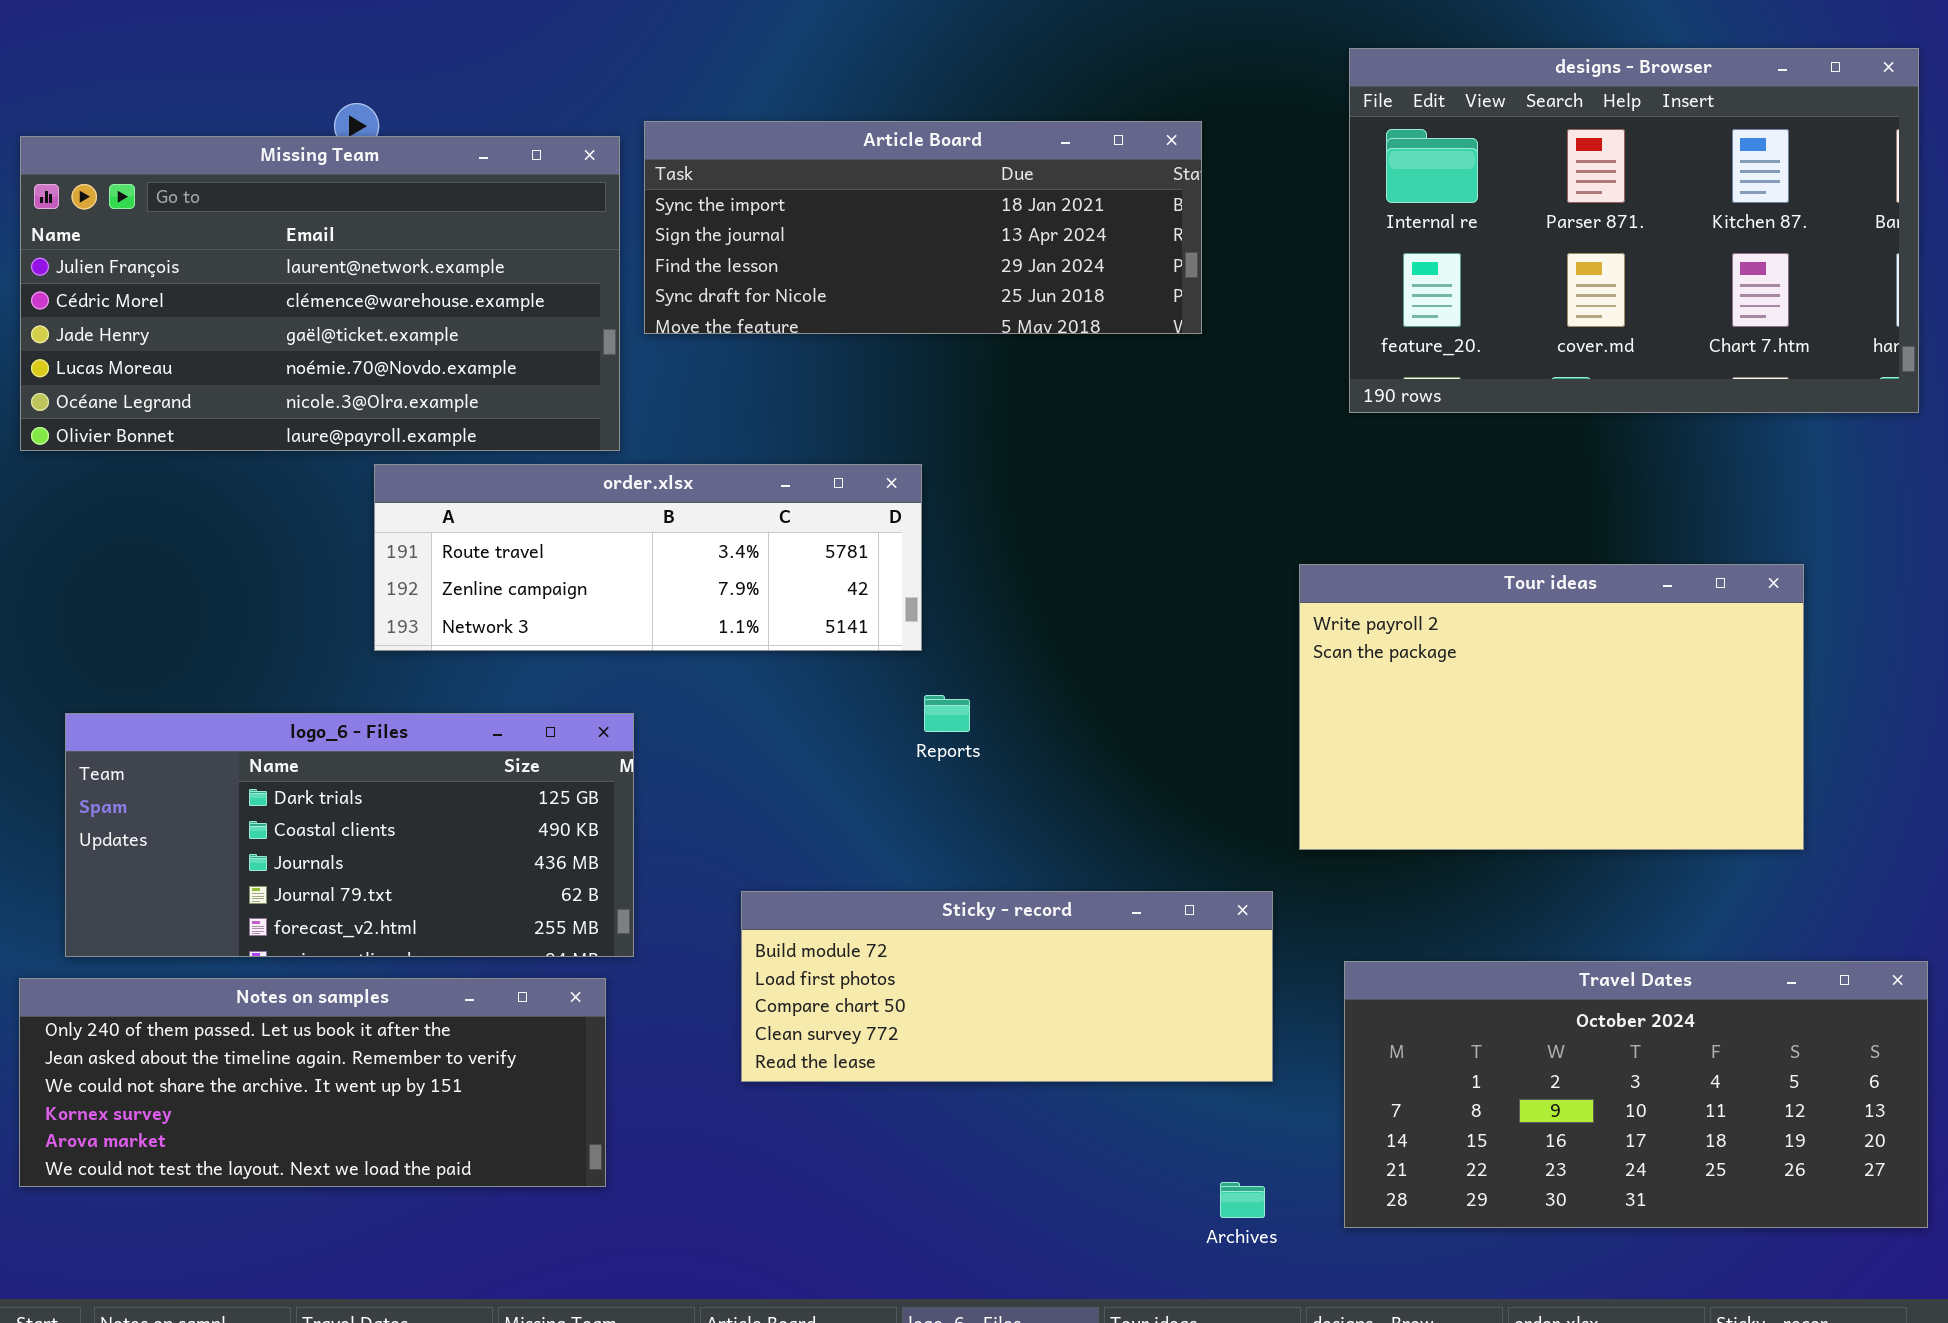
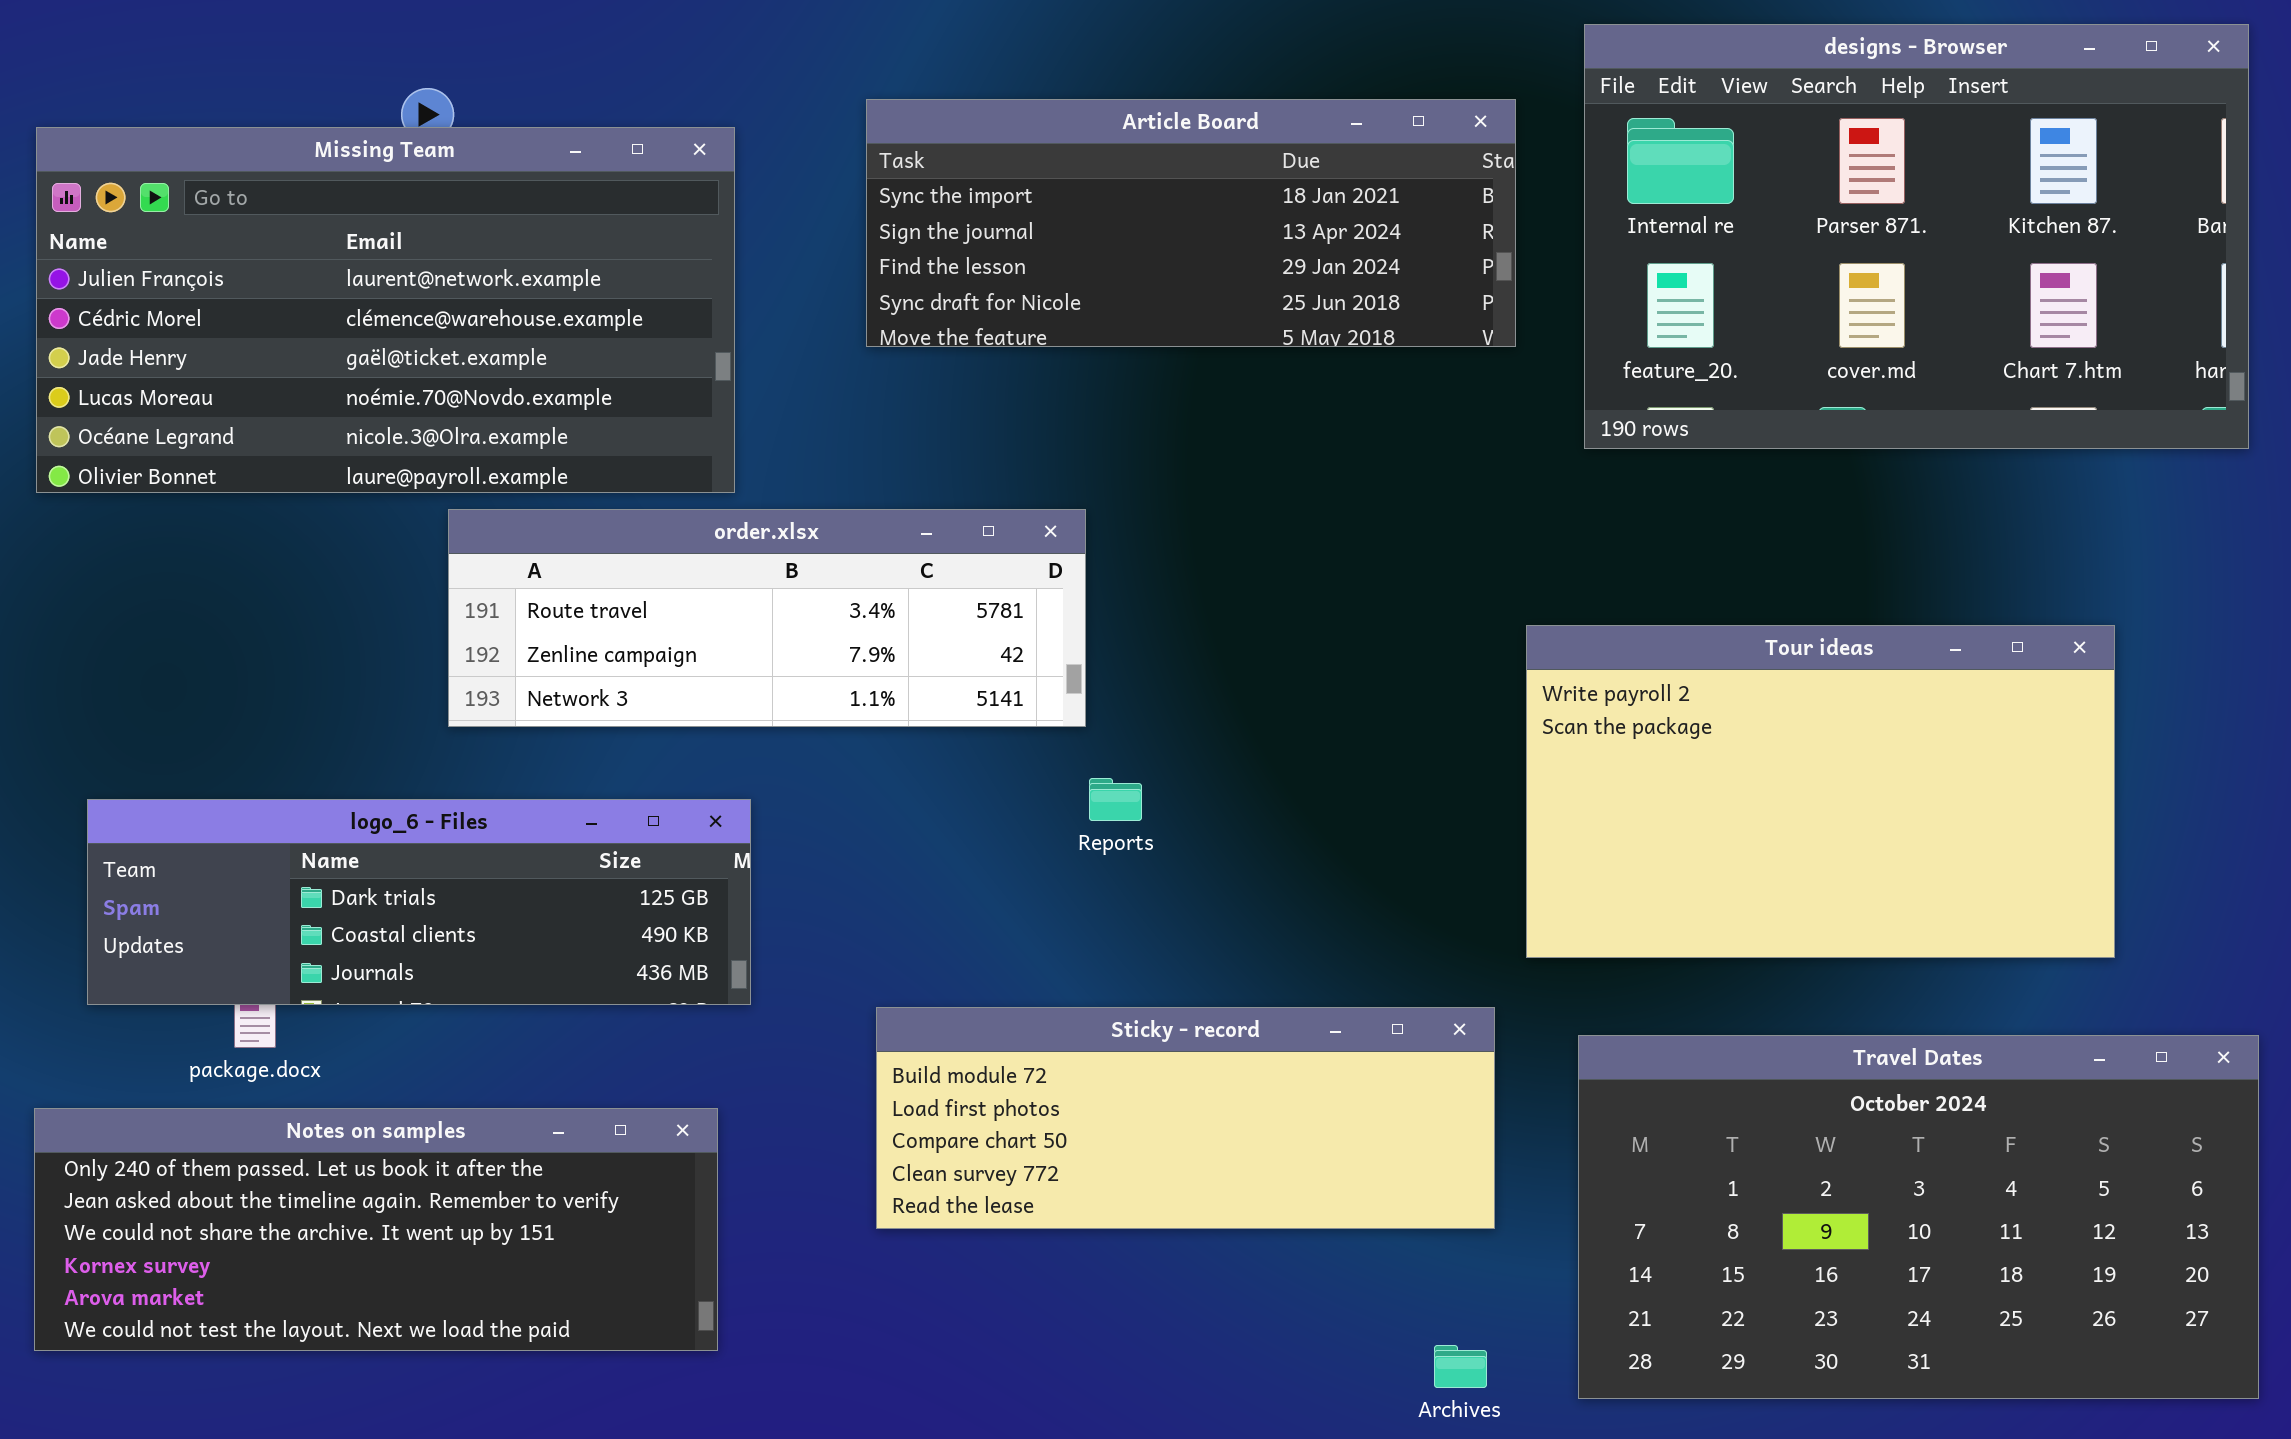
Article Board: [644,121,1202,334] -> [866,99,1516,347], moved
logo_6 - Files: [65,713,634,957] -> [87,799,751,1005], resized
Travel Dates: [1344,961,1928,1228] -> [1578,1035,2259,1399], resized

